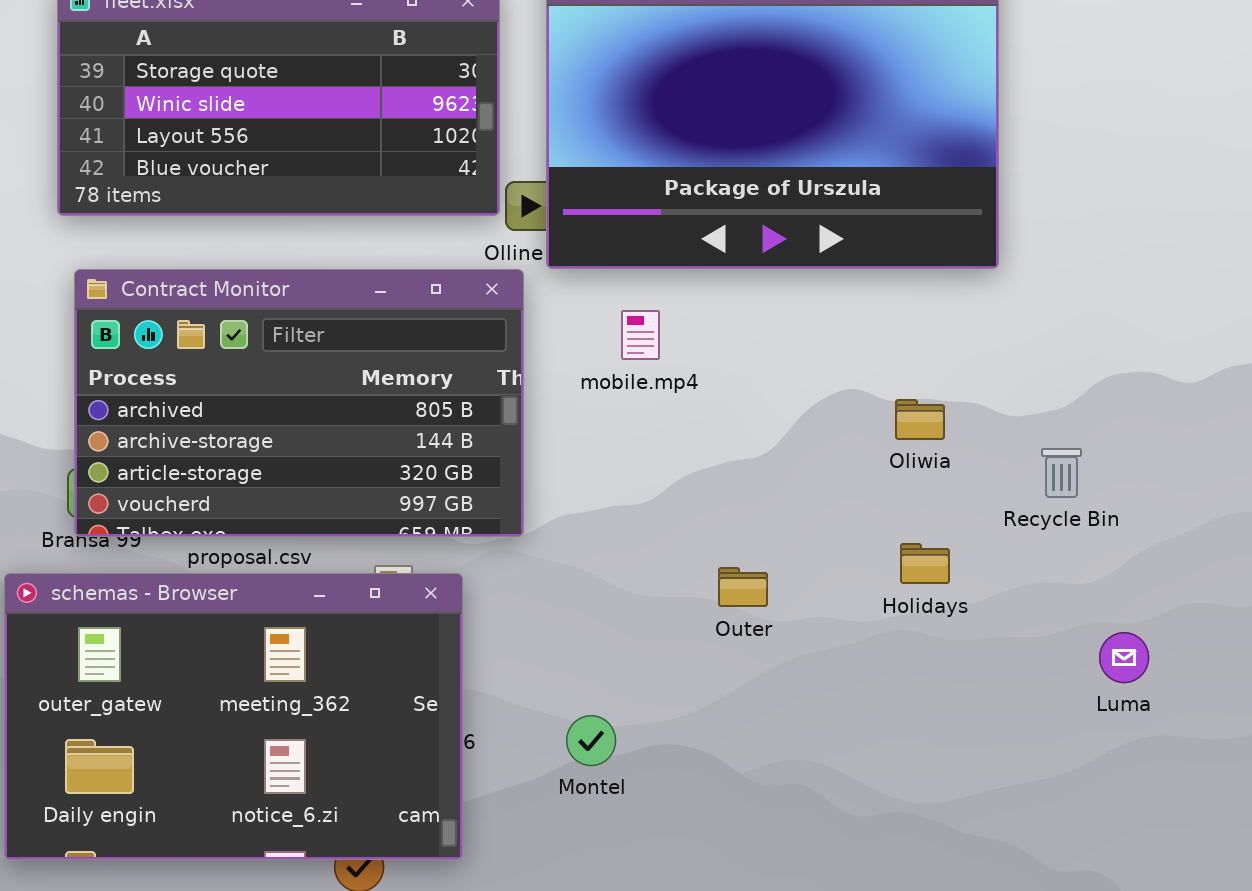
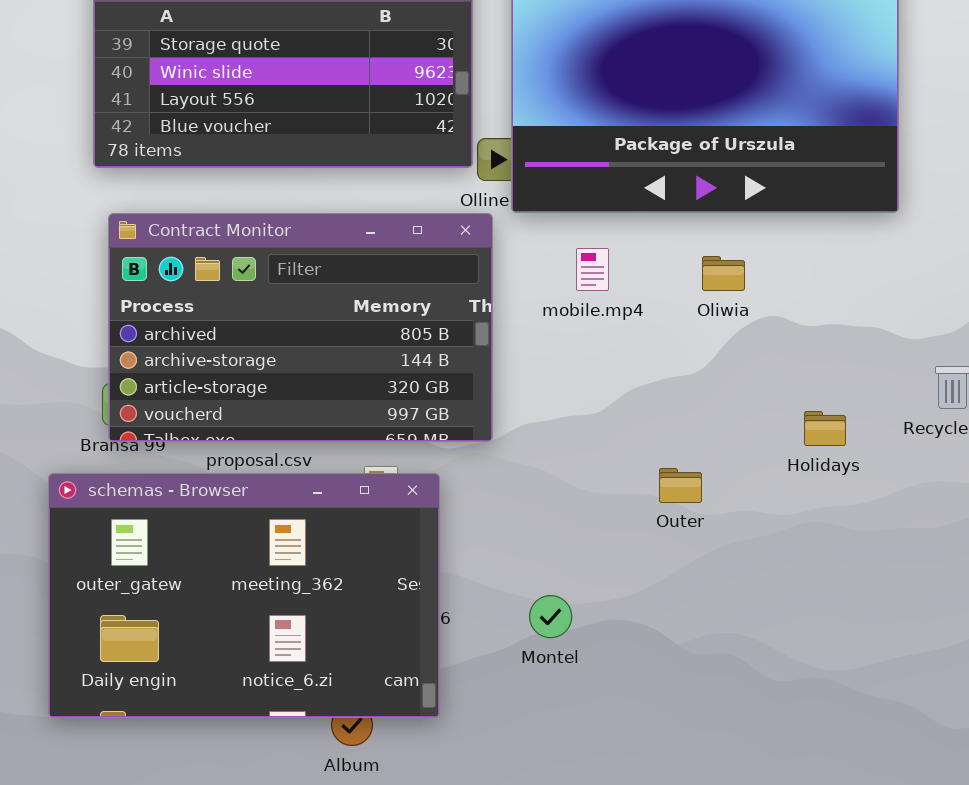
Oliwia: [895,399,945,440] -> [702,256,745,291], moved
Holidays: [900,543,950,584] -> [804,411,846,446], moved

